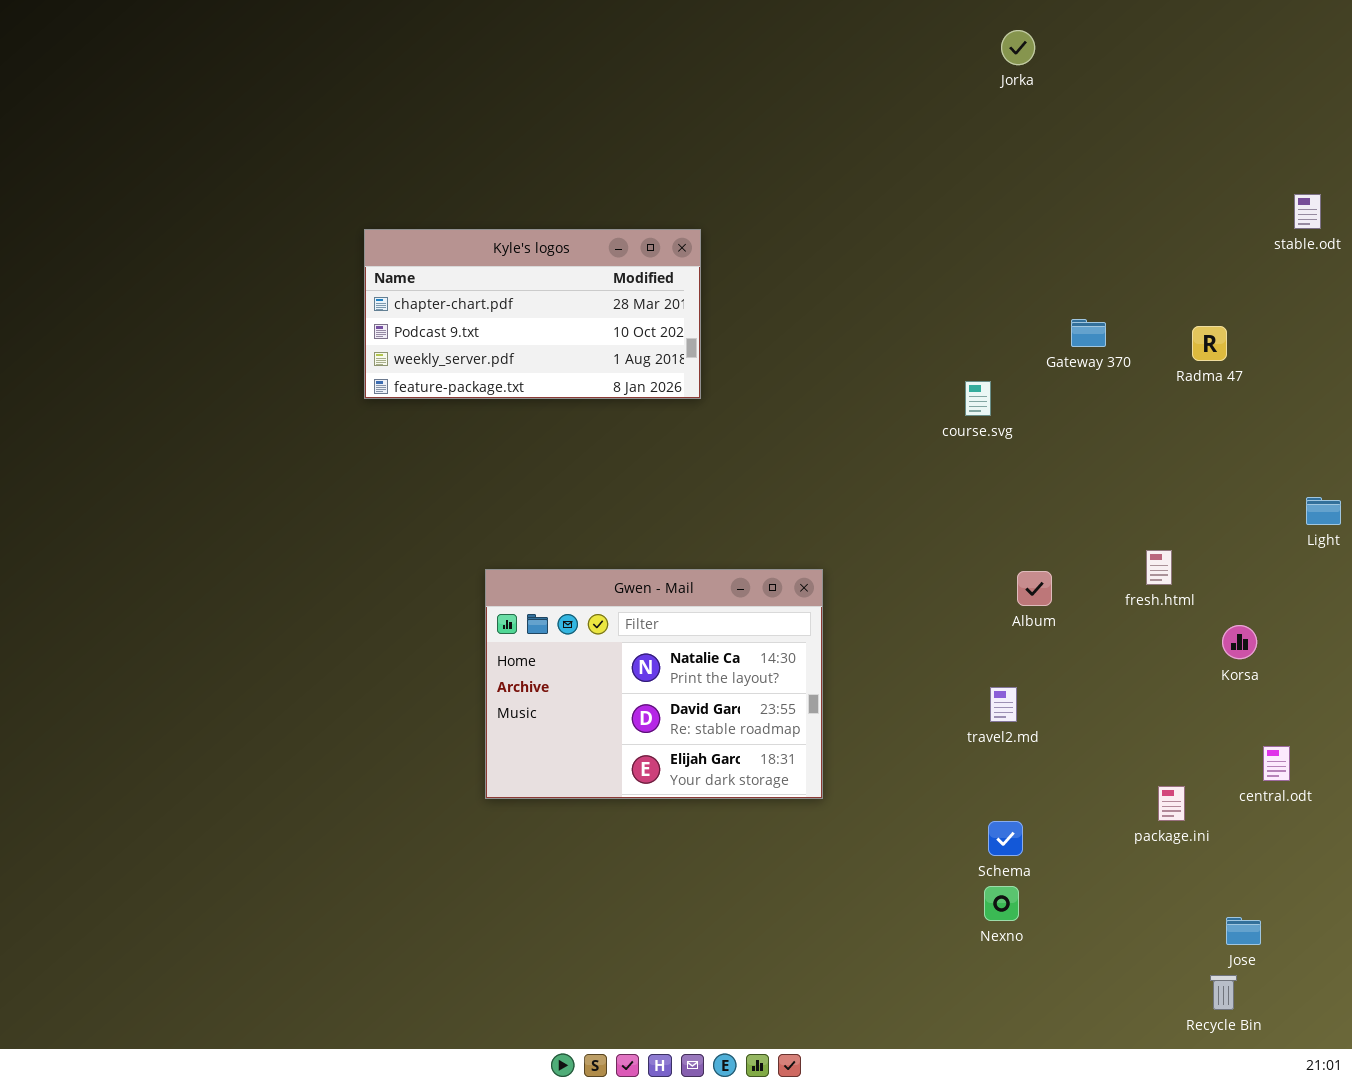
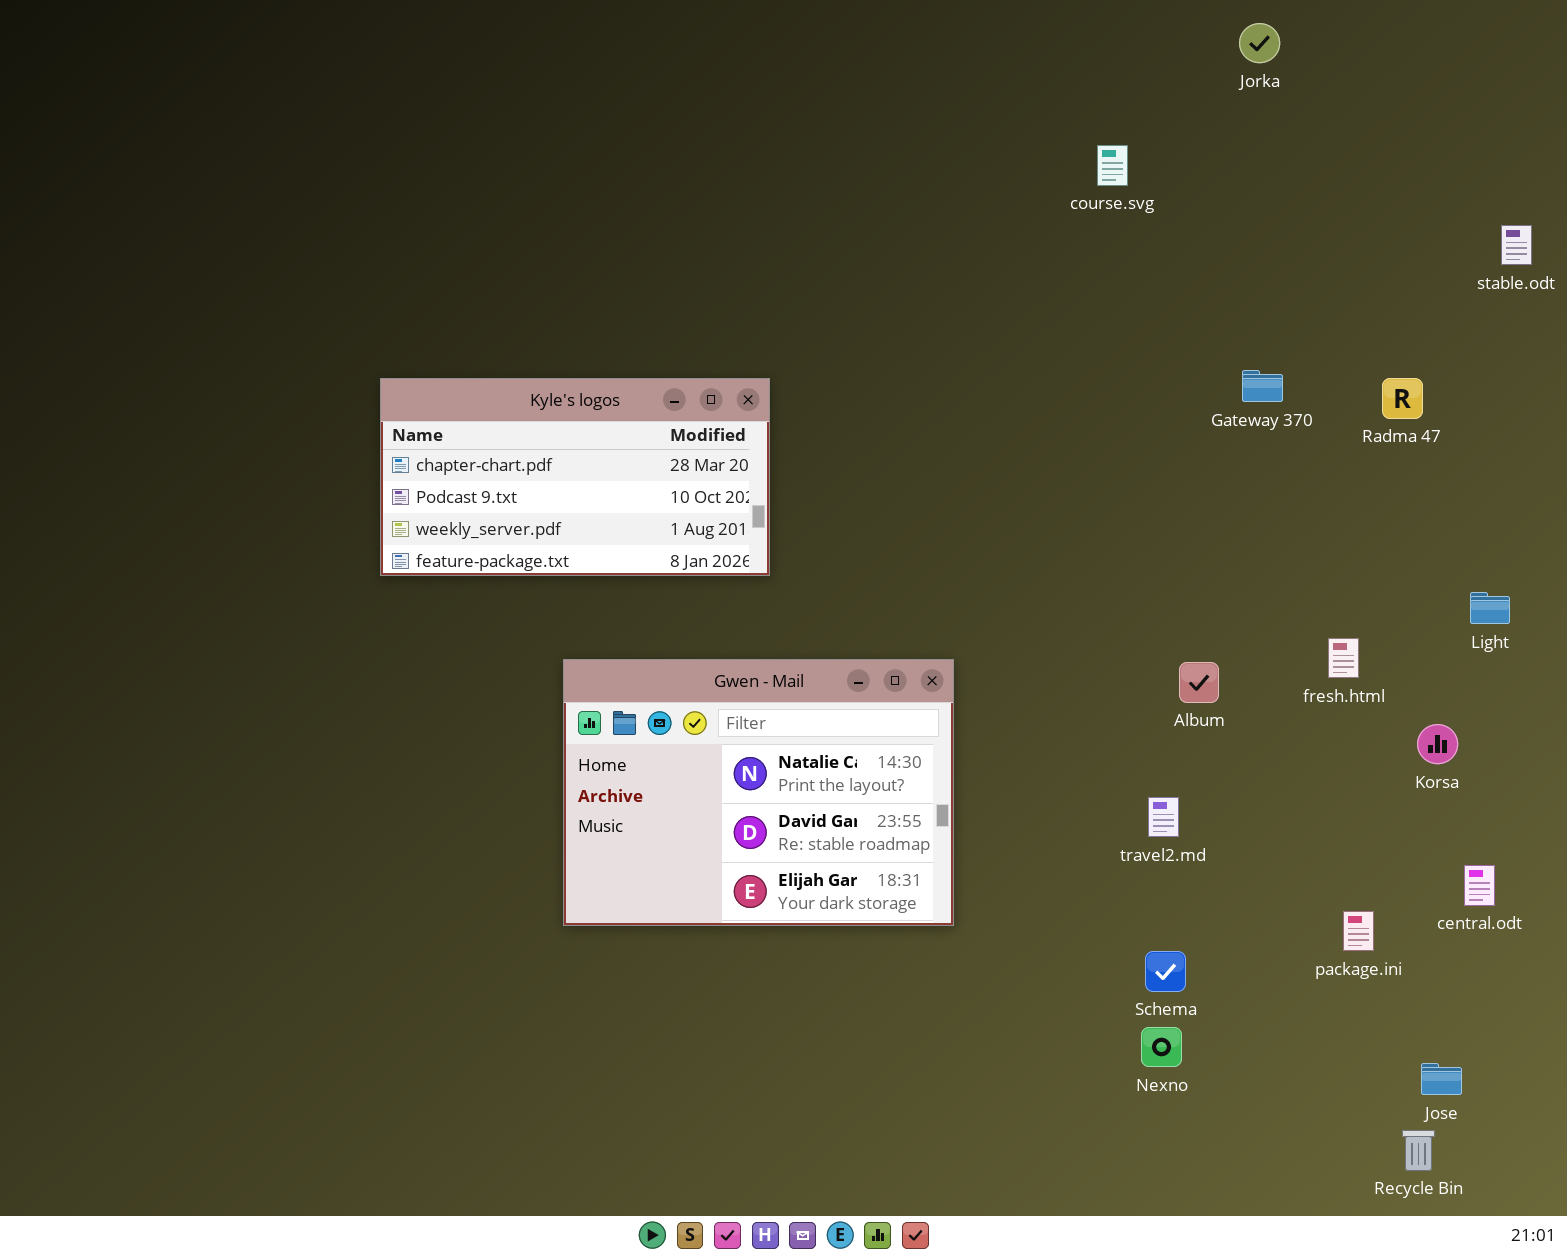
Jorka: [1001,30,1035,65] -> [1239,23,1280,63], moved
Kyle's logos: [364,229,701,399] -> [380,378,770,576], moved
course.svg: [965,381,991,416] -> [1097,145,1128,186], moved
Light: [1306,497,1341,525] -> [1470,592,1510,624], moved

